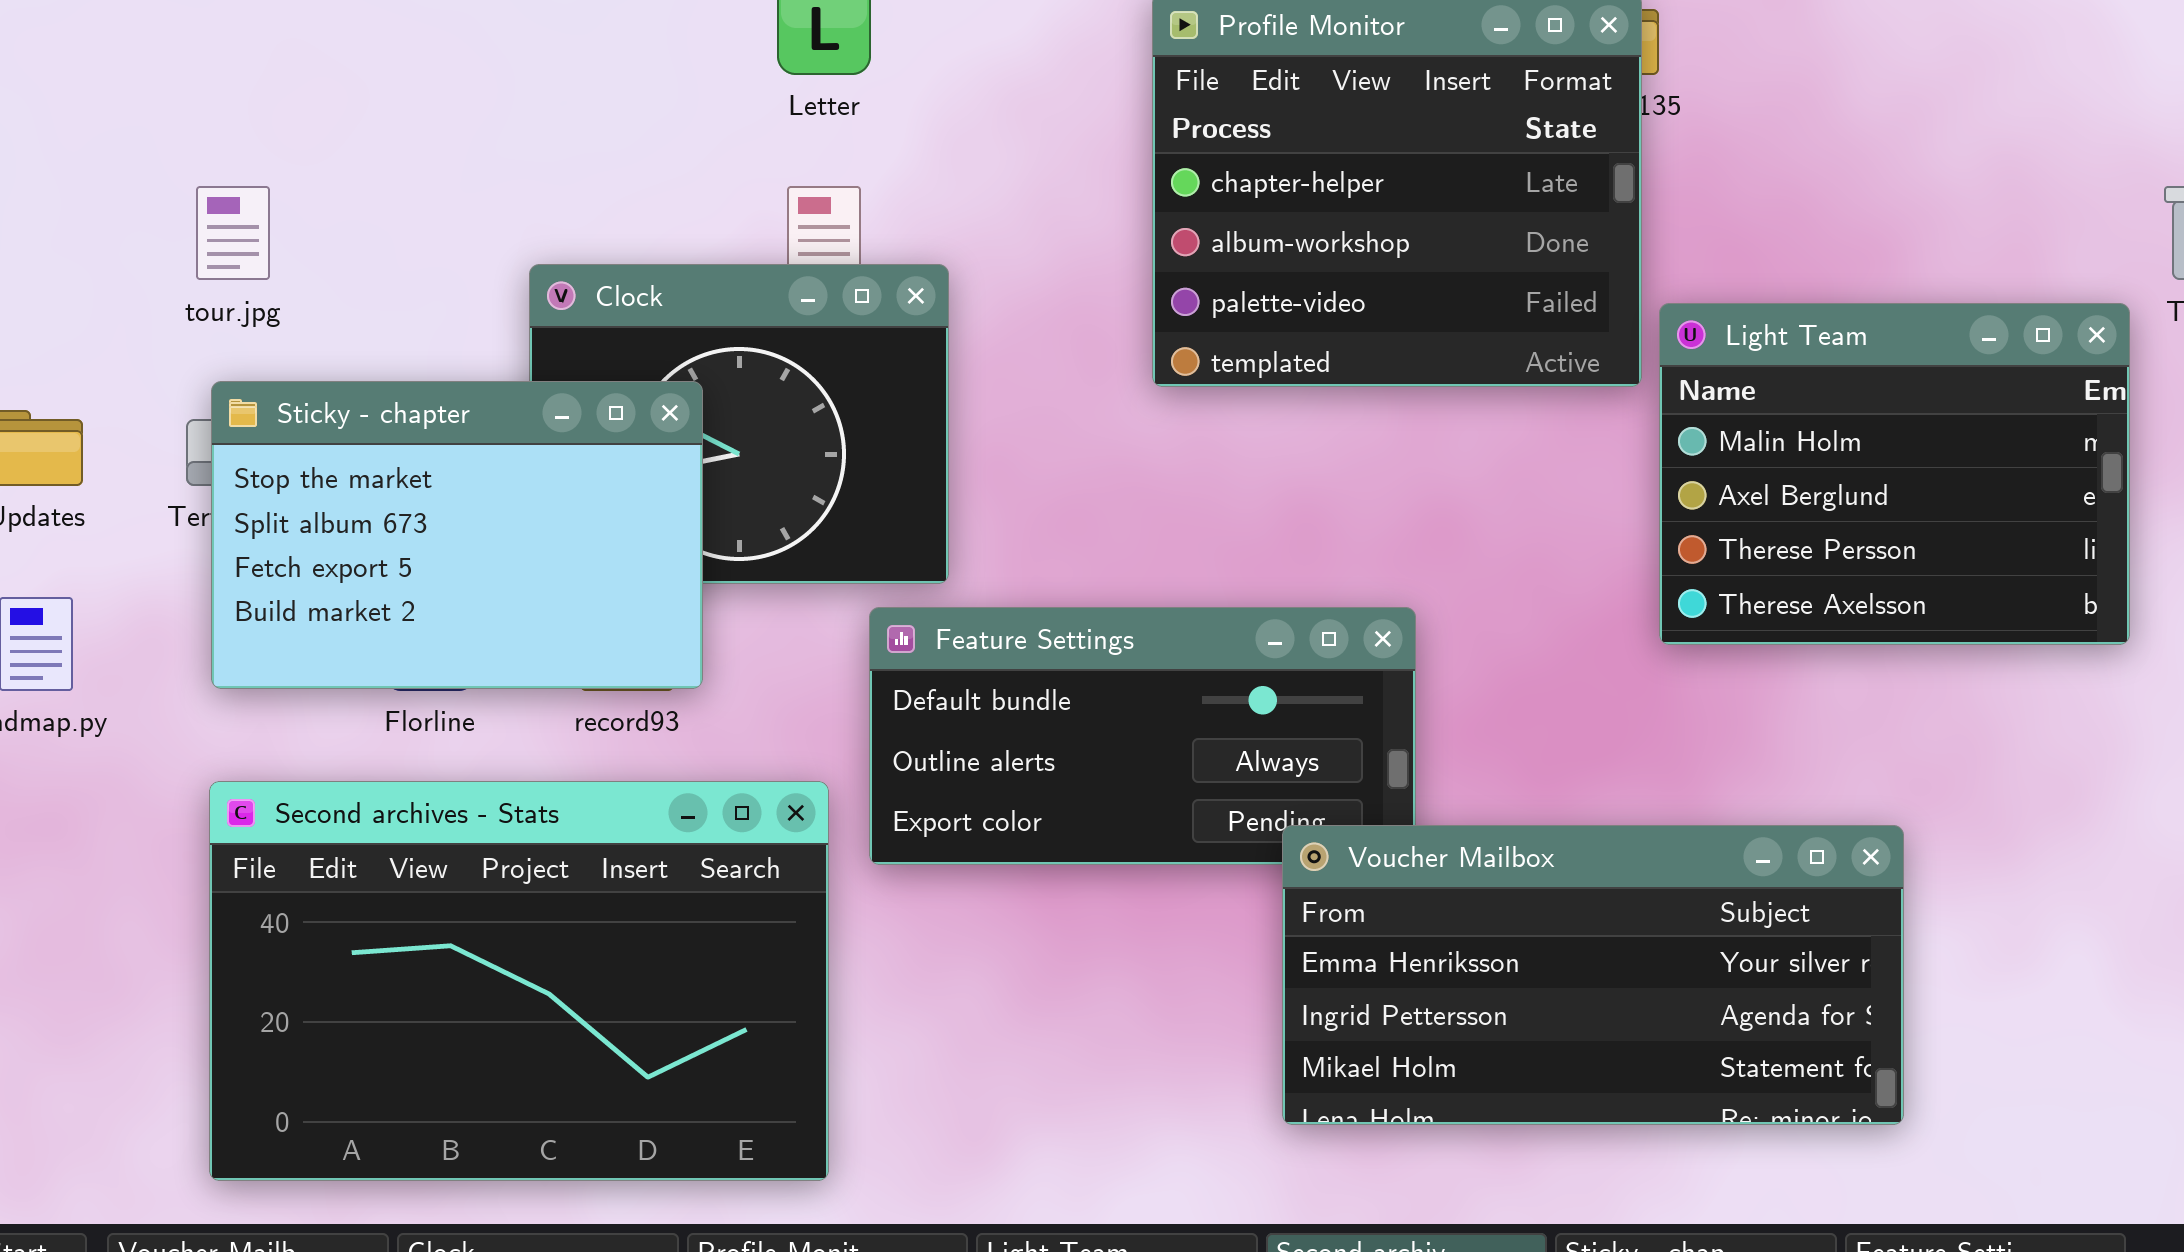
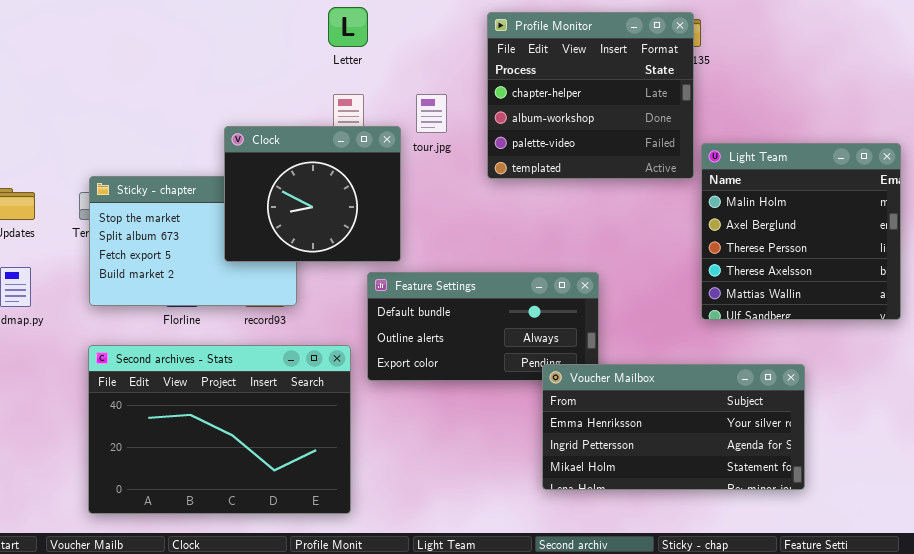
tour.jpg: [196,186,270,280] -> [416,94,447,133], moved
Clock: [529,264,949,584] -> [224,126,401,262], raised
Light Team: [1659,303,2130,645] -> [701,143,901,320], resized

